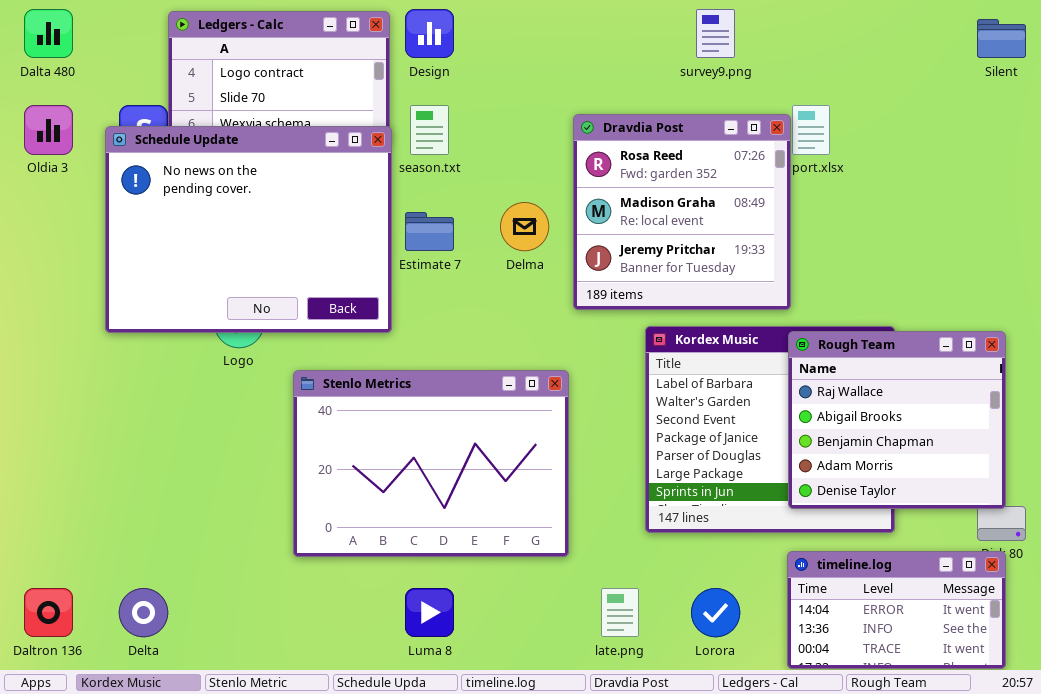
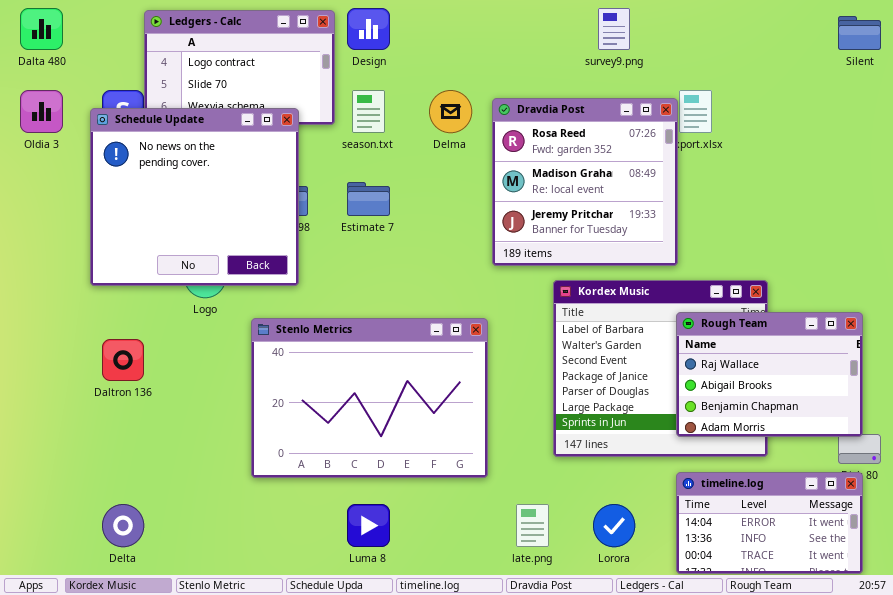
Schedule Update: [105,126,392,333] -> [90,108,299,286], resized
Delma: [500,202,549,251] -> [429,90,472,133], moved
Rough Team: [788,331,1006,509] -> [676,312,863,437], resized
Daltron 136: [24,588,73,637] -> [102,339,144,381], moved

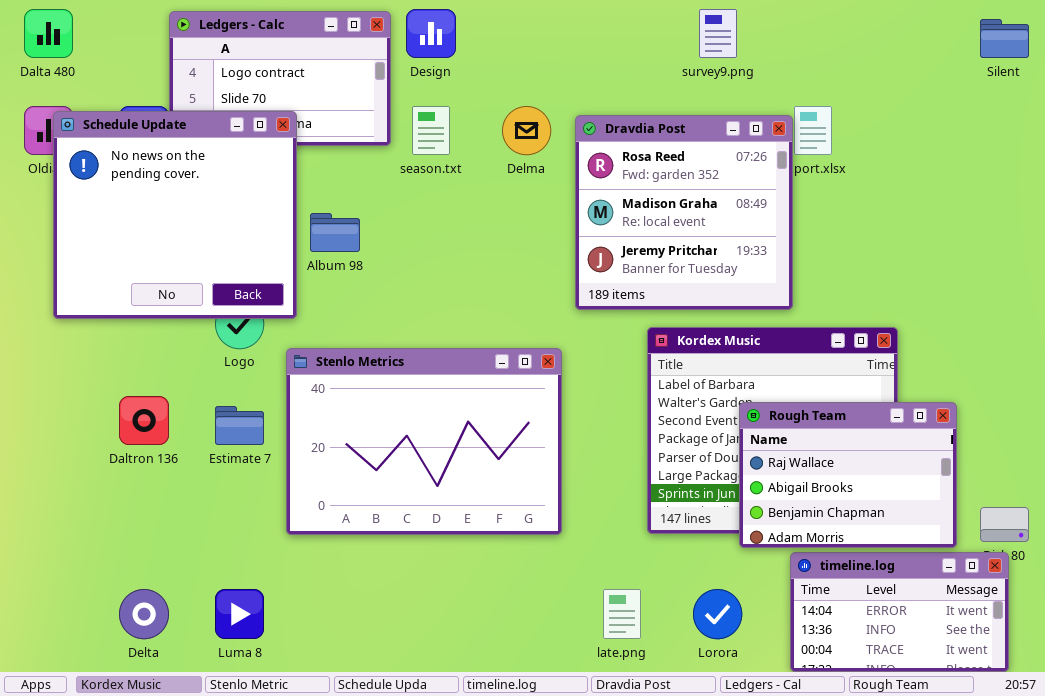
Schedule Update: [90,108,299,286] -> [53,111,297,319], moved
Estimate 7: [347,182,390,216] -> [215,406,264,445], moved
Rough Team: [676,312,863,437] -> [739,402,957,548], moved
Stenlo Metrics: [251,318,488,478] -> [286,348,562,535], moved
Luma 8: [347,504,390,547] -> [215,589,264,639], moved

